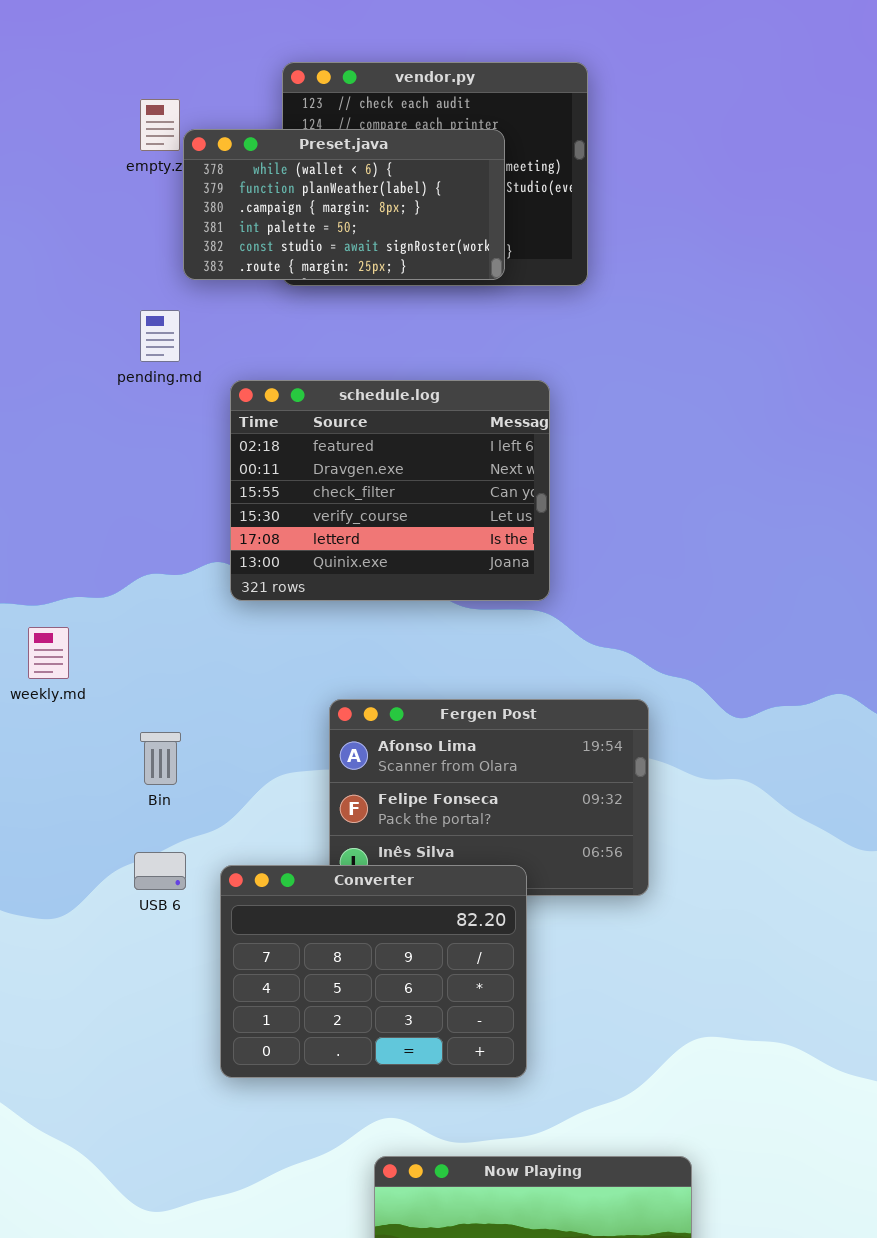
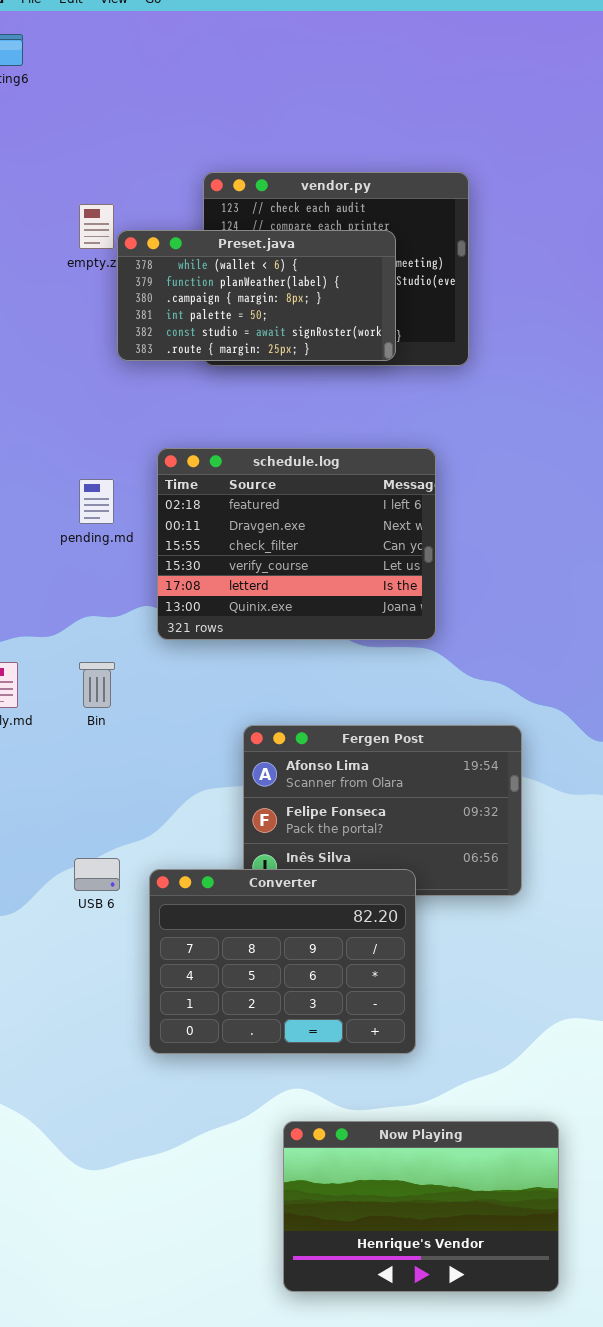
pending.md: [140,310,180,362] -> [79,479,114,524], moved
Bin: [140,732,181,785] -> [79,662,115,708], moved

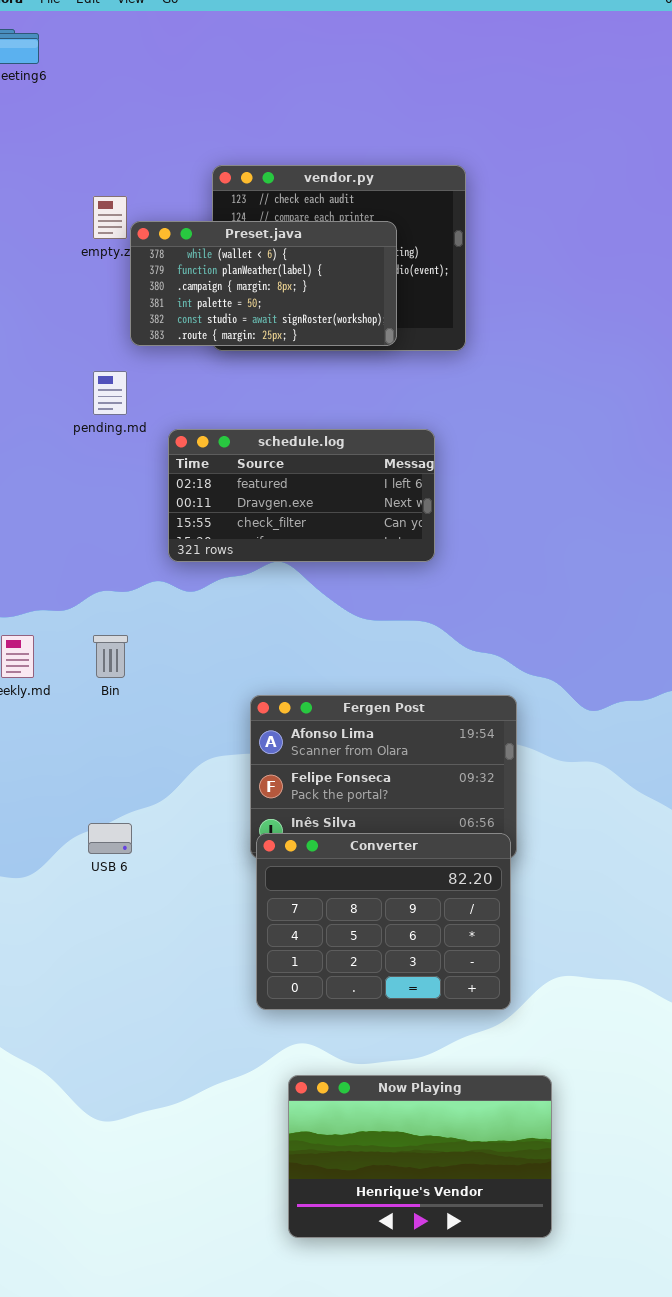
schedule.log: [157,448,436,640] -> [168,429,435,562], resized
pending.md: [79,479,114,524] -> [93,371,127,415], moved
Converter: [149,869,416,1054] -> [256,833,511,1010], moved

